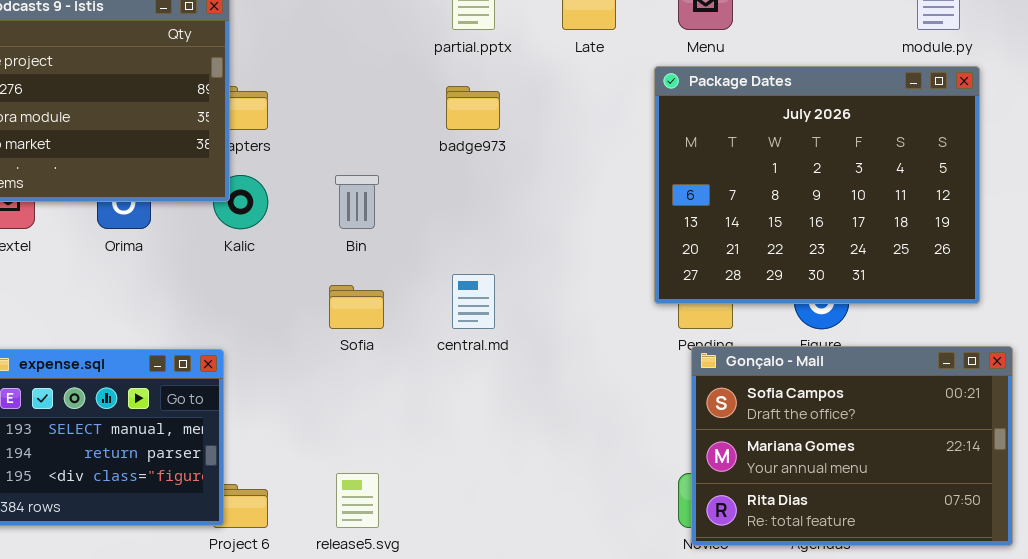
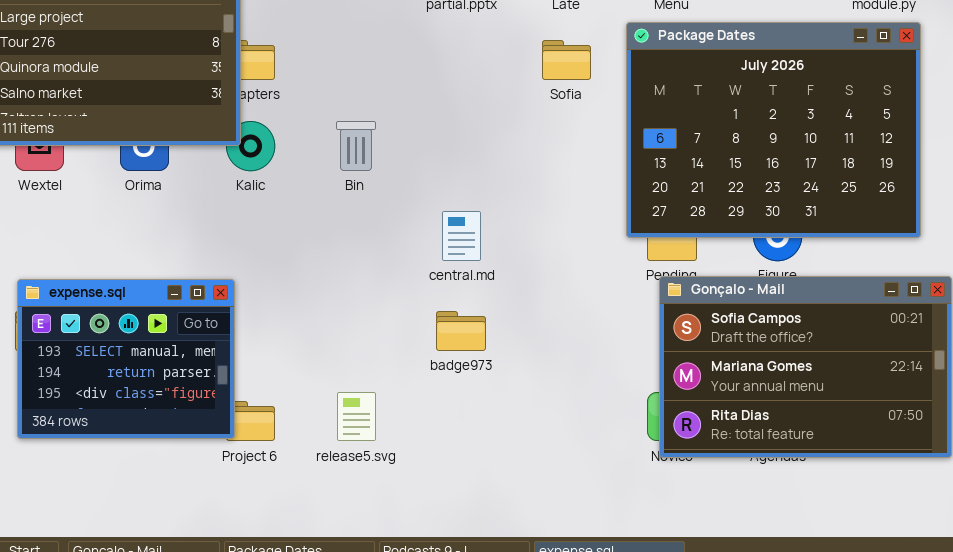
badge973: [446,86,500,130] -> [436,311,486,351], moved
Sofia: [329,285,384,329] -> [542,40,591,80], moved

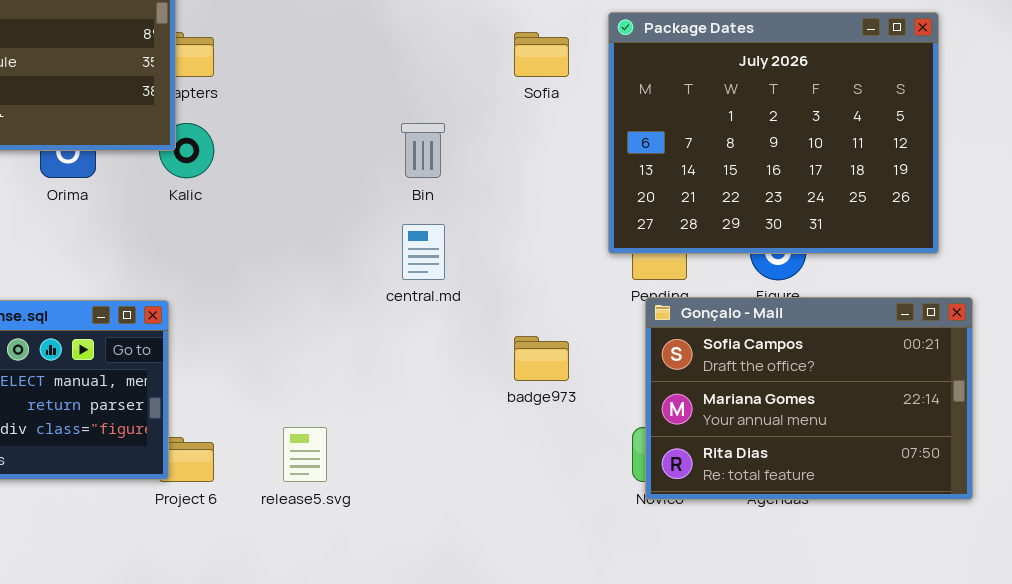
Bin: [336,121,376,171] -> [401,123,445,178], moved
badge973: [436,311,486,351] -> [514,336,569,381], moved

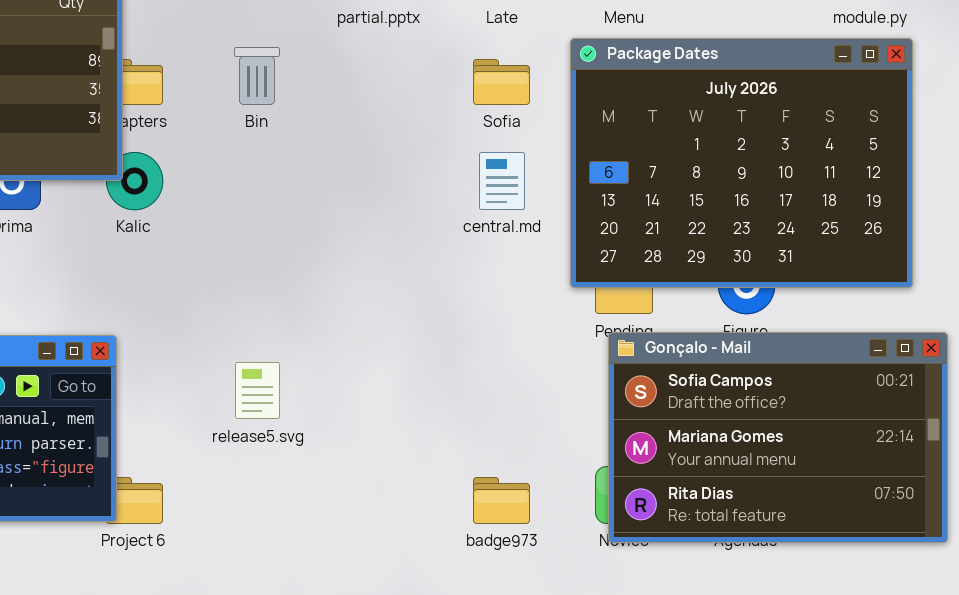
Bin: [401,123,445,178] -> [234,47,280,105], moved
central.md: [402,224,445,280] -> [479,152,525,210], moved
badge973: [514,336,569,381] -> [473,477,530,524], moved
release5.svg: [283,427,327,482] -> [235,362,280,419], moved

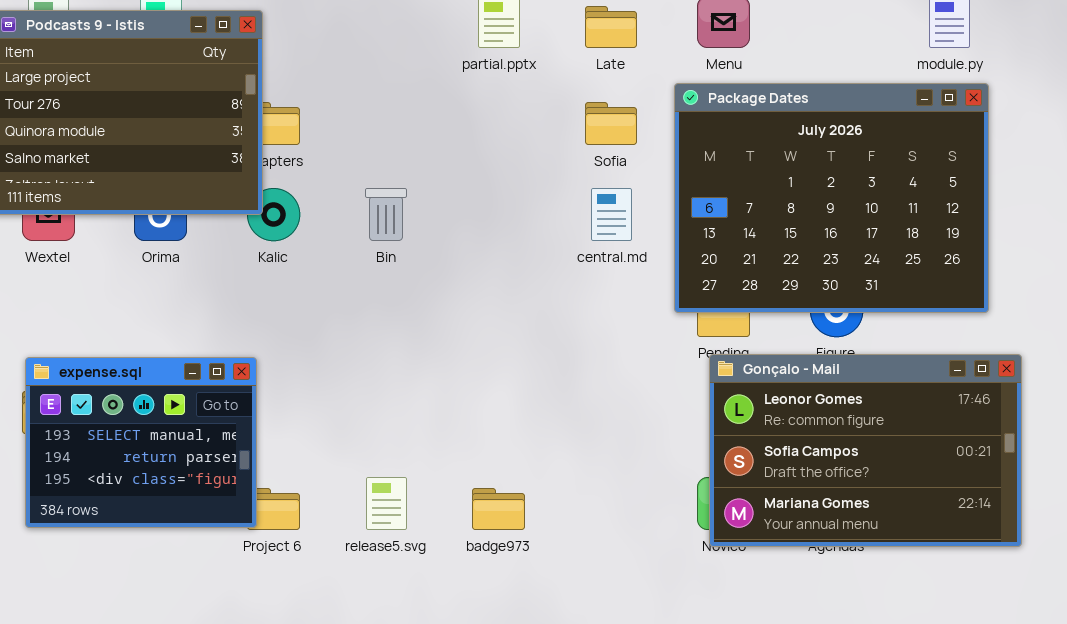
Bin: [234,47,280,105] -> [365,188,407,241], moved
Gonçalo - Mail: [608,332,948,543] -> [709,354,1022,547], scrolled up 1 row
release5.svg: [235,362,280,419] -> [366,477,407,530], moved
badge973: [473,477,530,524] -> [472,488,525,530], moved

